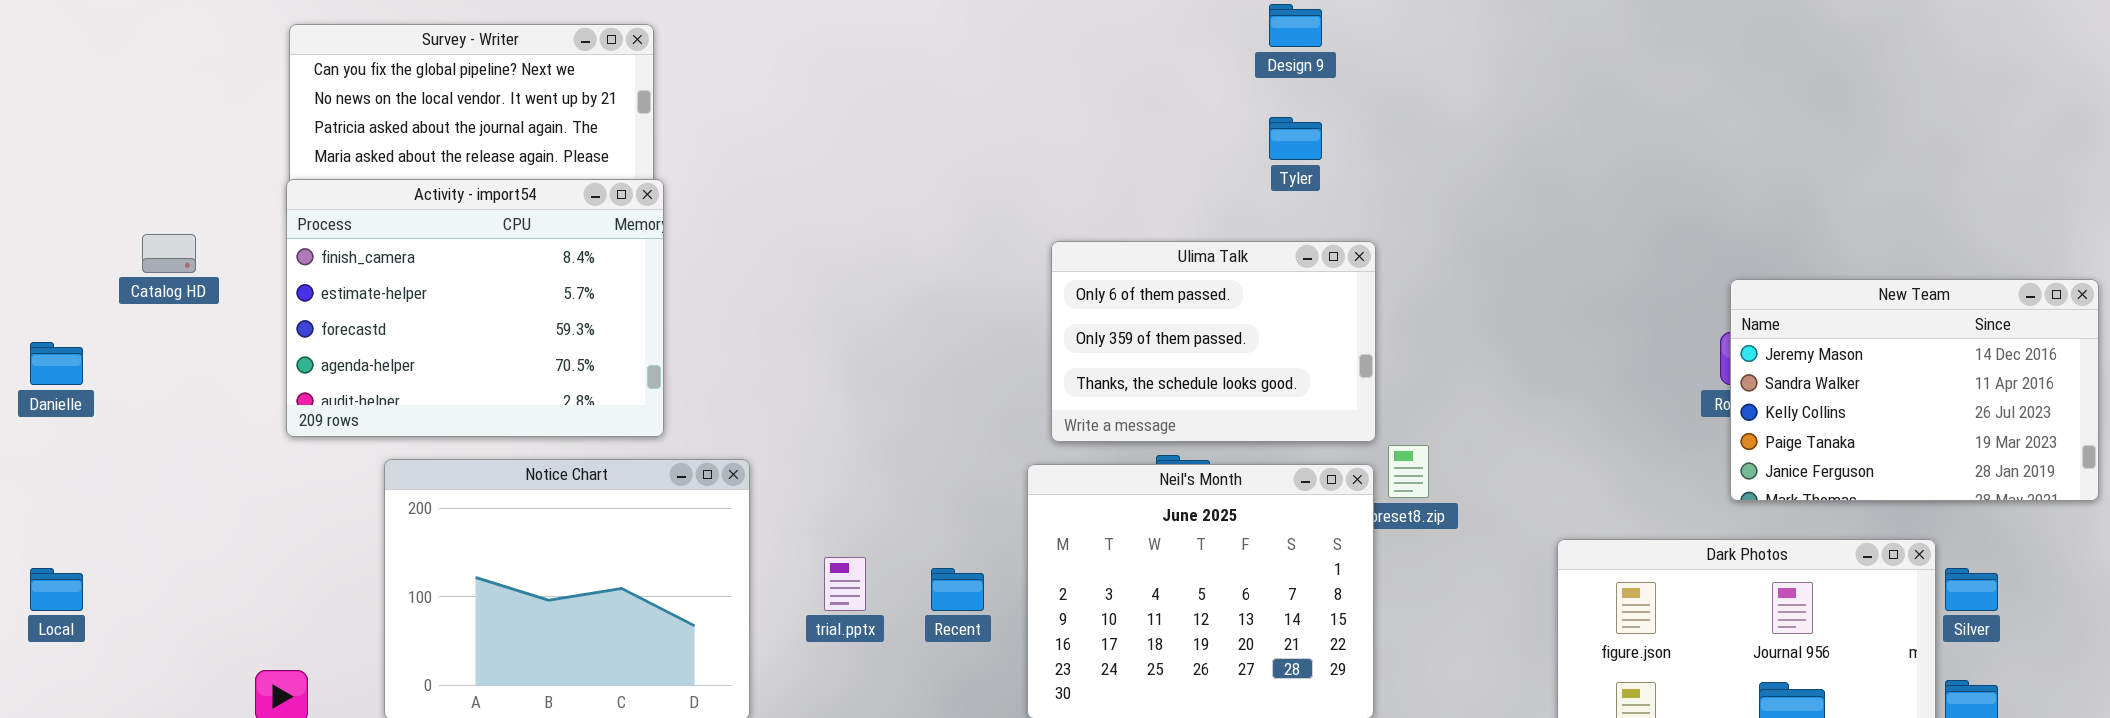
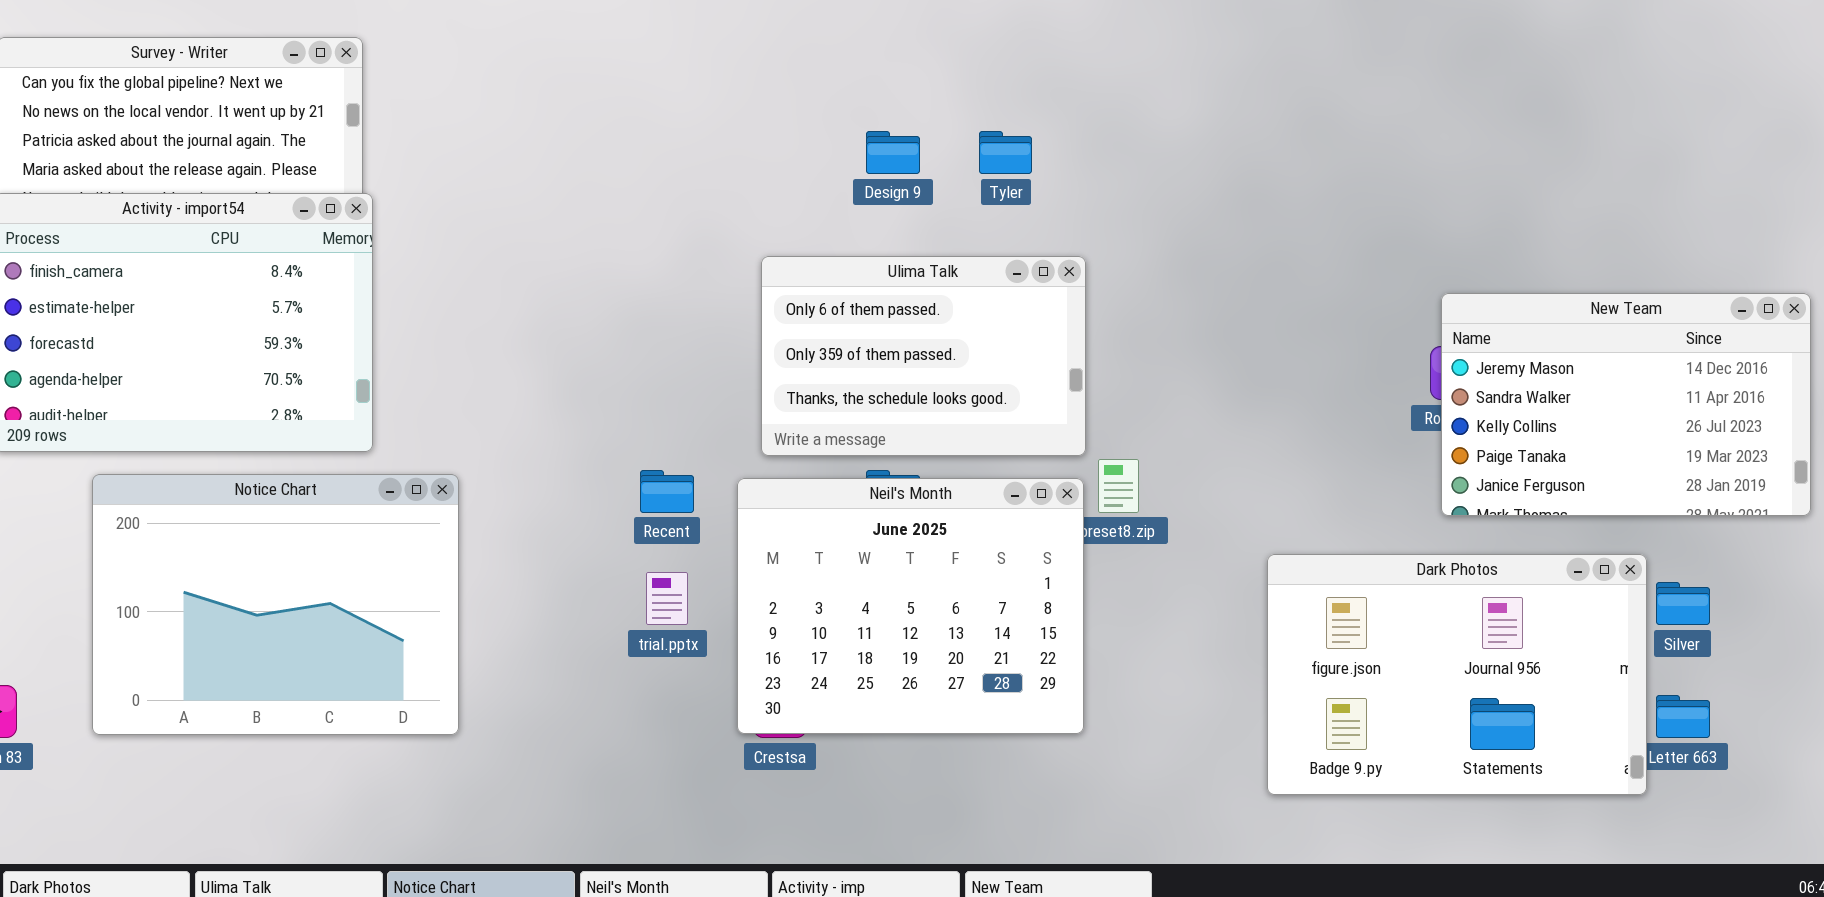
Design 9: [1269,4,1322,47] -> [866,131,920,174], moved
trial.pptx: [824,557,866,611] -> [646,572,688,625], moved
Recent: [931,568,984,611] -> [640,470,694,513], moved

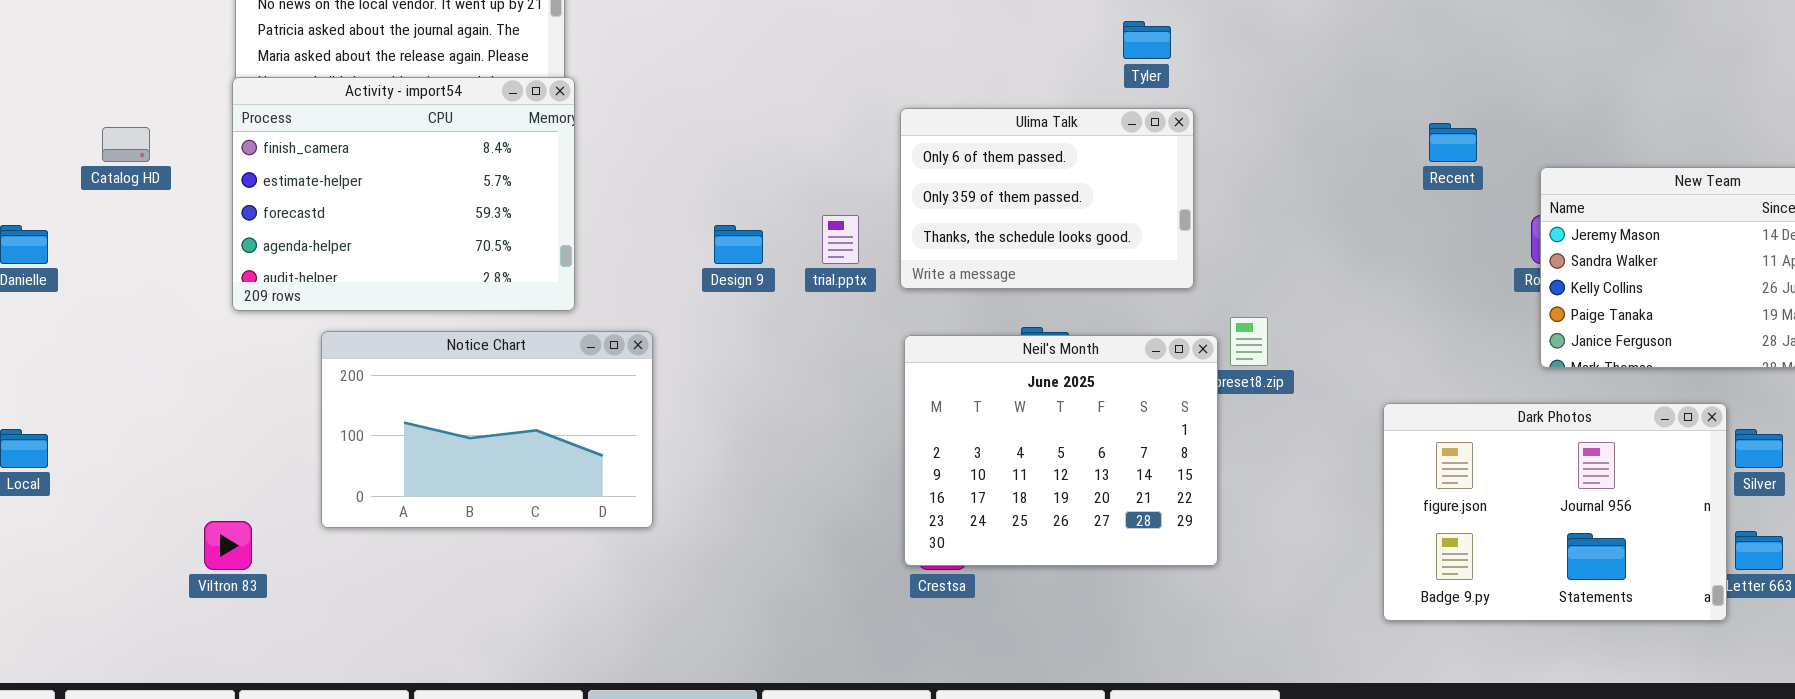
Design 9: [866,131,920,174] -> [714,225,763,264], moved
Ulima Talk: [761,256,1086,456] -> [900,108,1194,289], moved
Recent: [640,470,694,513] -> [1429,123,1477,162], moved
Notice Chart: [92,474,459,735] -> [321,331,653,528], resized
trial.pptx: [646,572,688,625] -> [822,215,859,264], moved

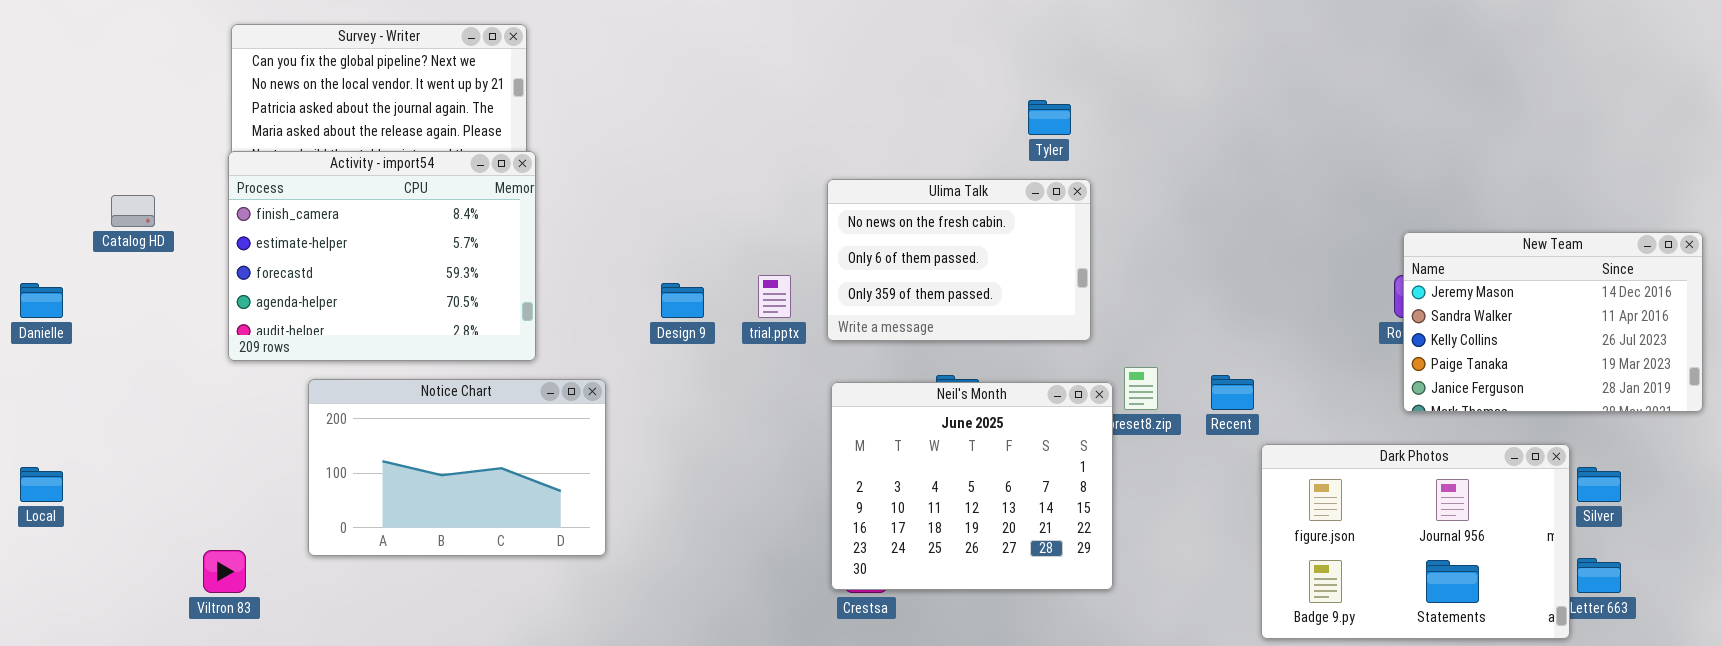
Ulima Talk: [900,108,1194,289] -> [827,179,1091,341], scrolled up 1 row
Recent: [1429,123,1477,162] -> [1211,375,1254,410], moved

